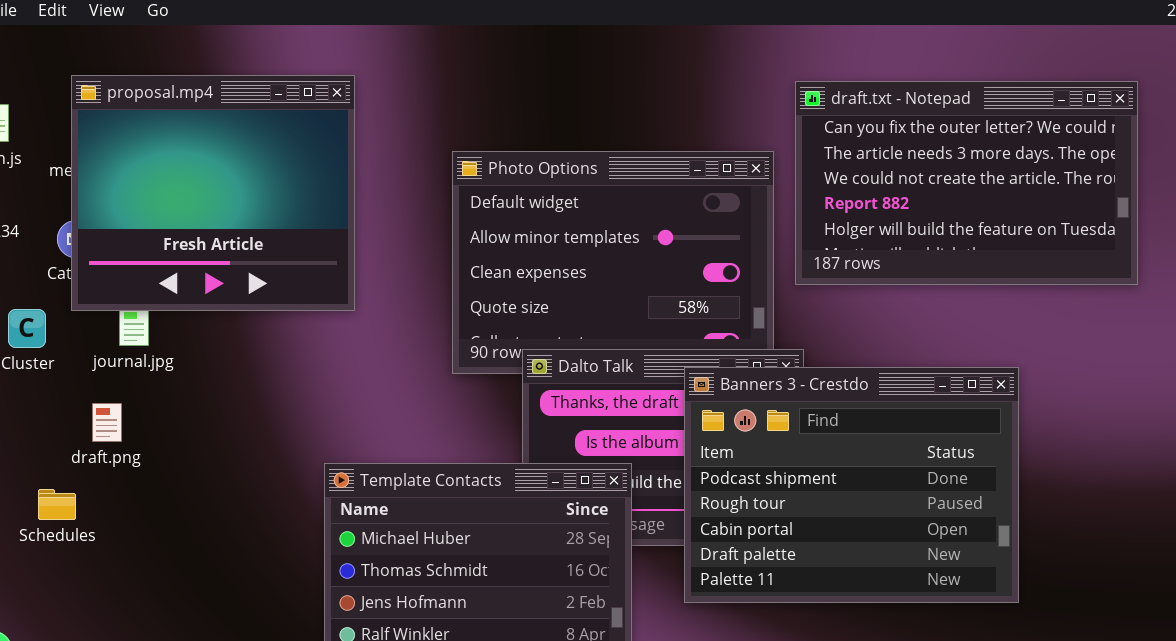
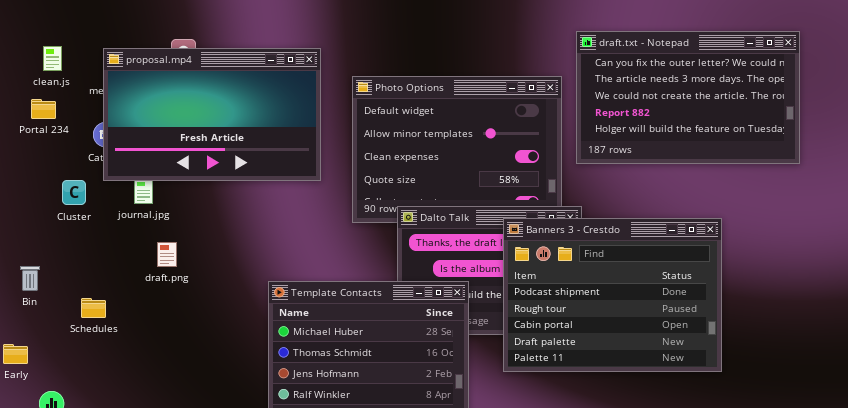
proposal.mp4: [71,75,355,311] -> [103,48,321,181], resized
draft.png: [92,403,122,442] -> [157,242,177,267], moved

